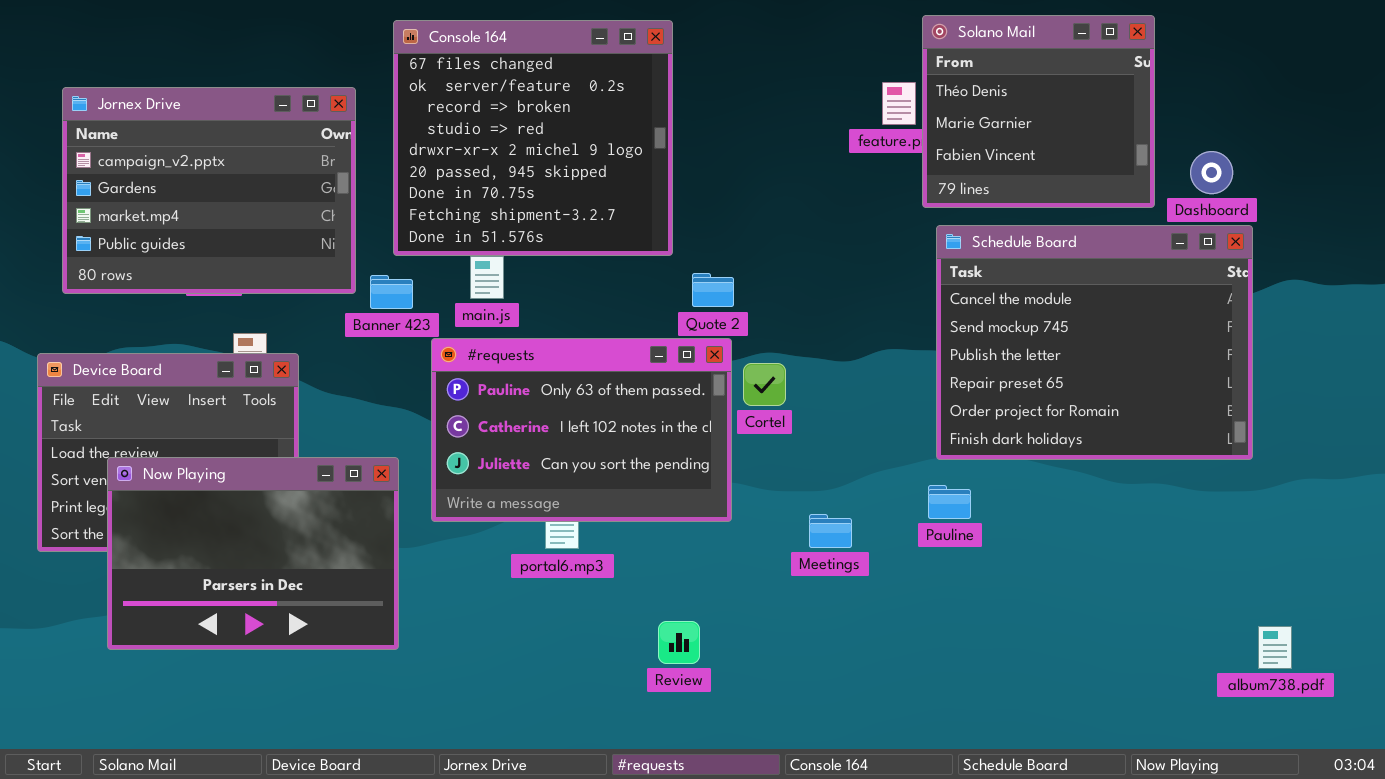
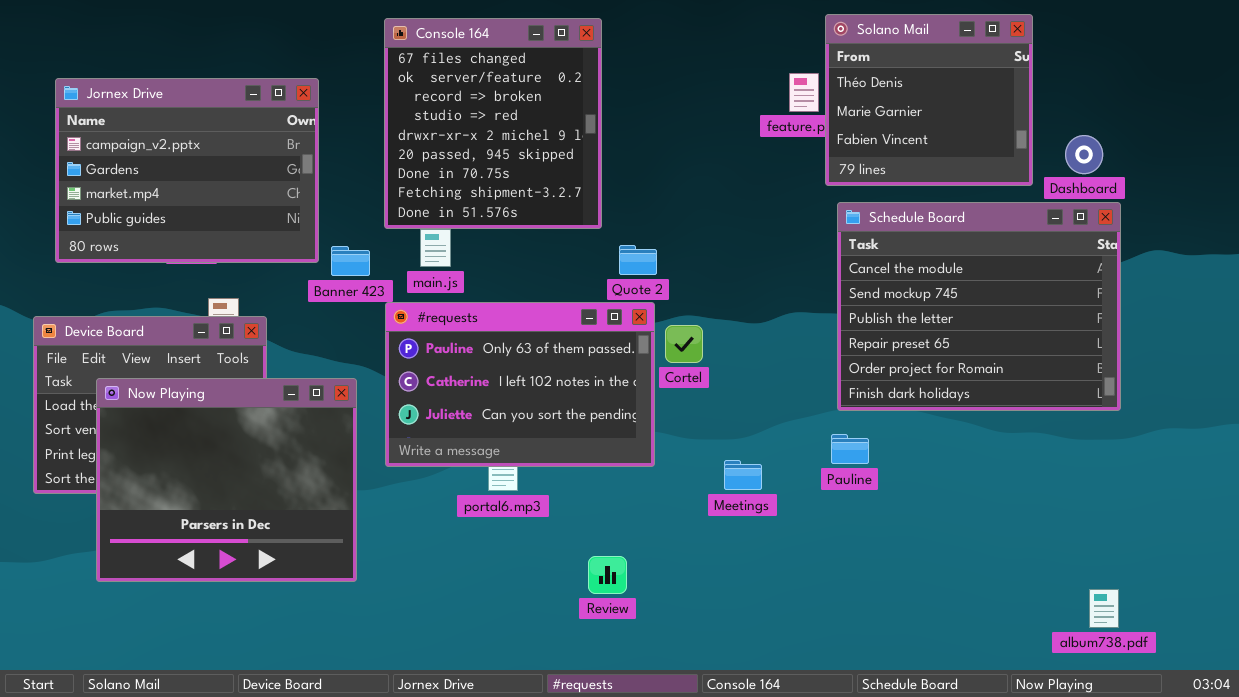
Console 164: [393,20,673,256] -> [384,18,602,229], resized
Now Playing: [107,457,399,650] -> [96,378,357,582], resized
album738.pdf: [1258,626,1292,669] -> [1089,589,1119,628], moved

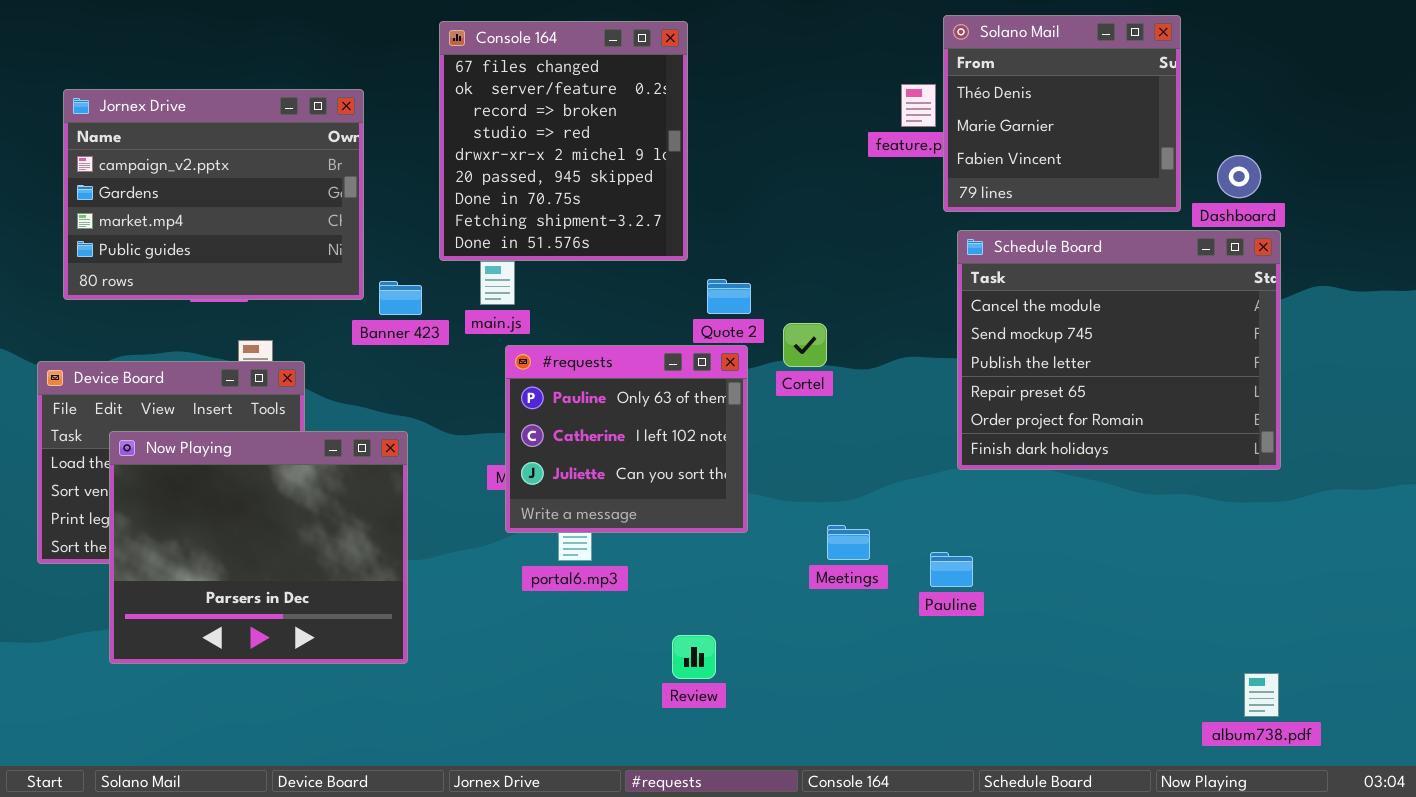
#requests: [385,302,655,467] -> [505,345,748,533], resized
Cortel: [665,325,703,363] -> [783,323,827,367], moved
Pauline: [831,434,869,464] -> [930,552,973,587], moved

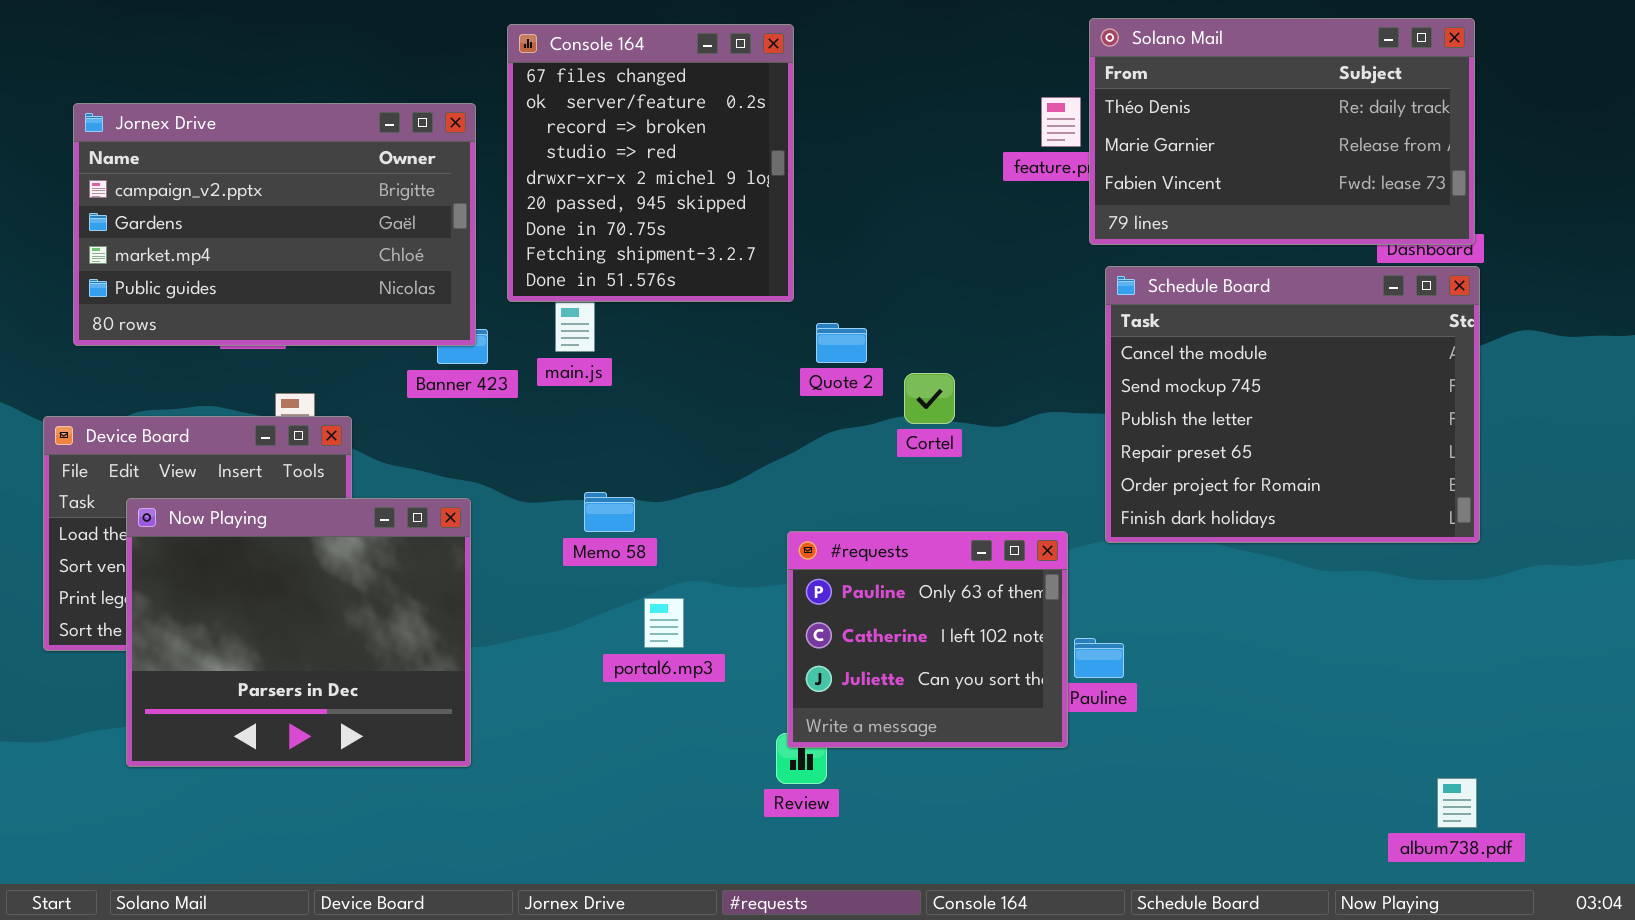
Solano Mail: [943,15,1181,212] -> [1089,18,1475,245], resized
Jornex Drive: [63,89,364,300] -> [73,103,476,346], resized
#requests: [505,345,748,533] -> [787,531,1068,748], moved

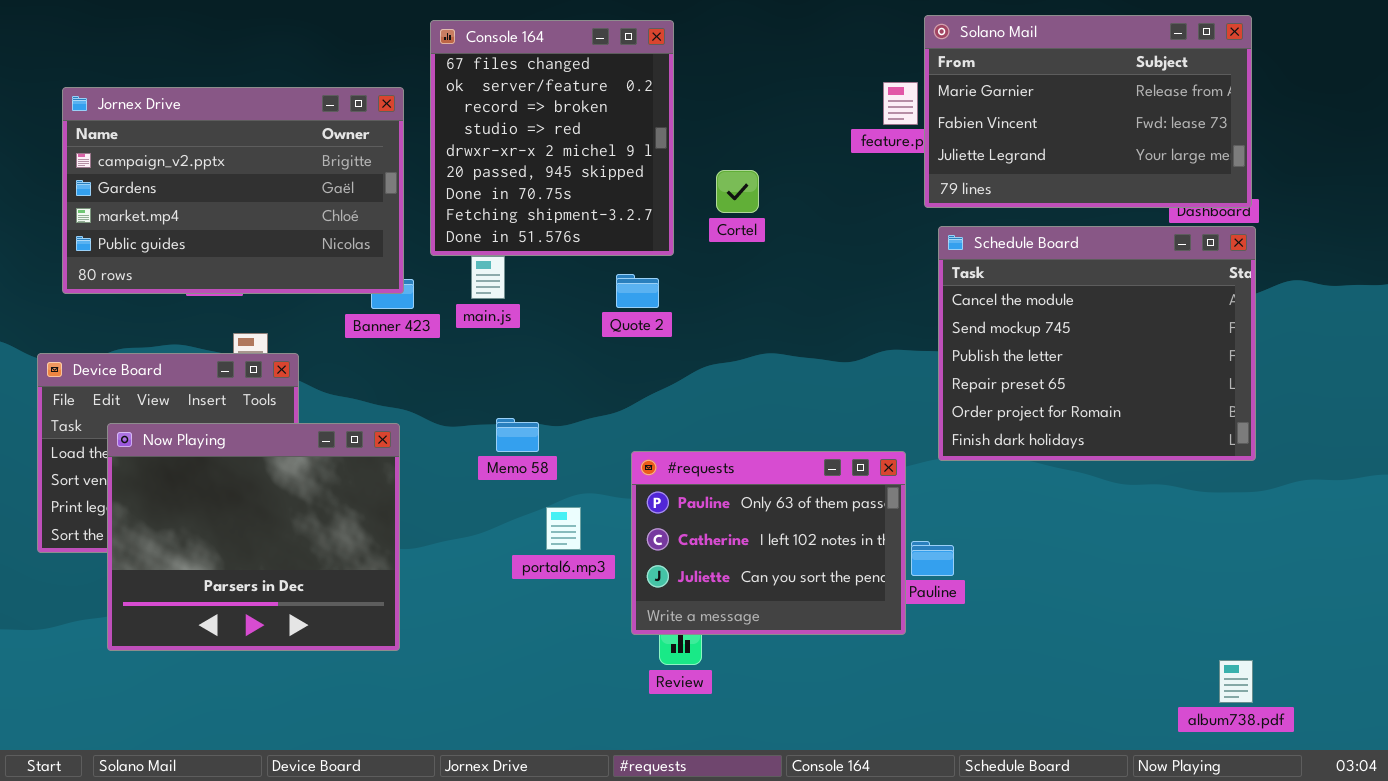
Solano Mail: [1089,18,1475,245] -> [924,15,1252,208], scrolled down 1 row
Quote 2: [816,323,867,363] -> [616,274,659,308], moved
Cortel: [904,373,955,424] -> [716,170,759,213], moved
#requests: [787,531,1068,748] -> [631,451,906,635], resized

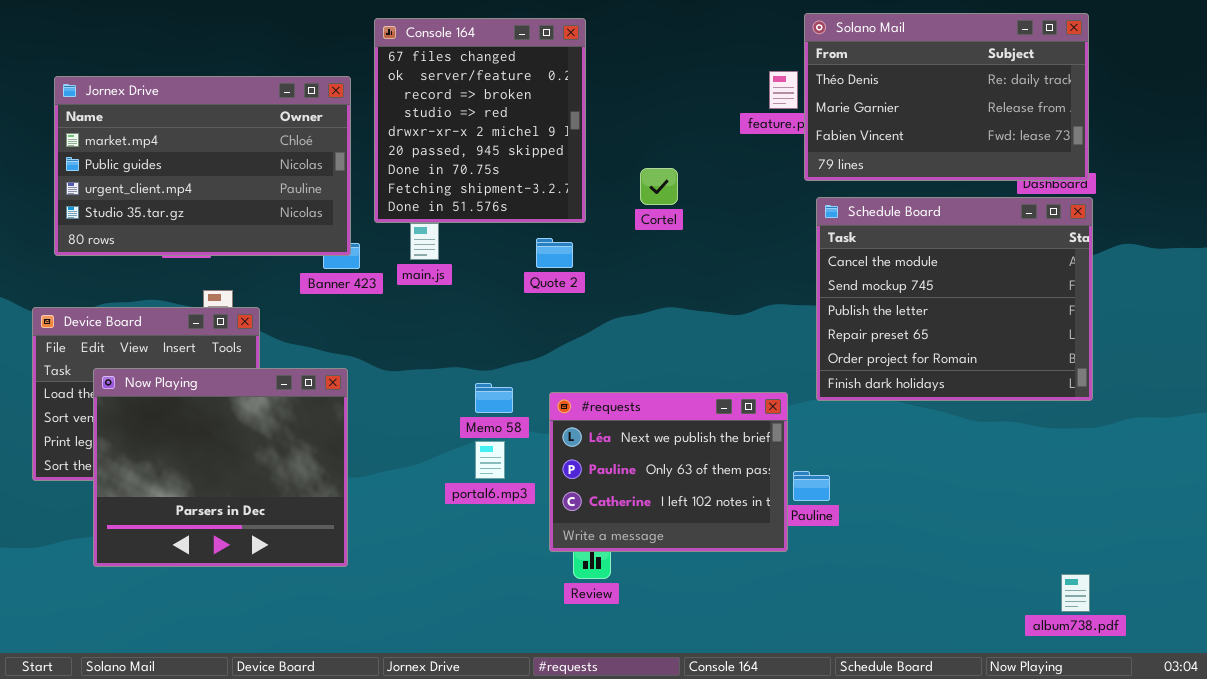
Solano Mail: [924,15,1252,208] -> [804,13,1089,181], scrolled up 1 row
Jornex Drive: [62,87,404,294] -> [54,76,351,256], scrolled down 2 rows
Cortel: [716,170,759,213] -> [640,168,678,205], moved
Memo 58: [496,418,539,452] -> [475,383,513,413], moved
#requests: [631,451,906,635] -> [549,392,788,552], scrolled up 1 row

